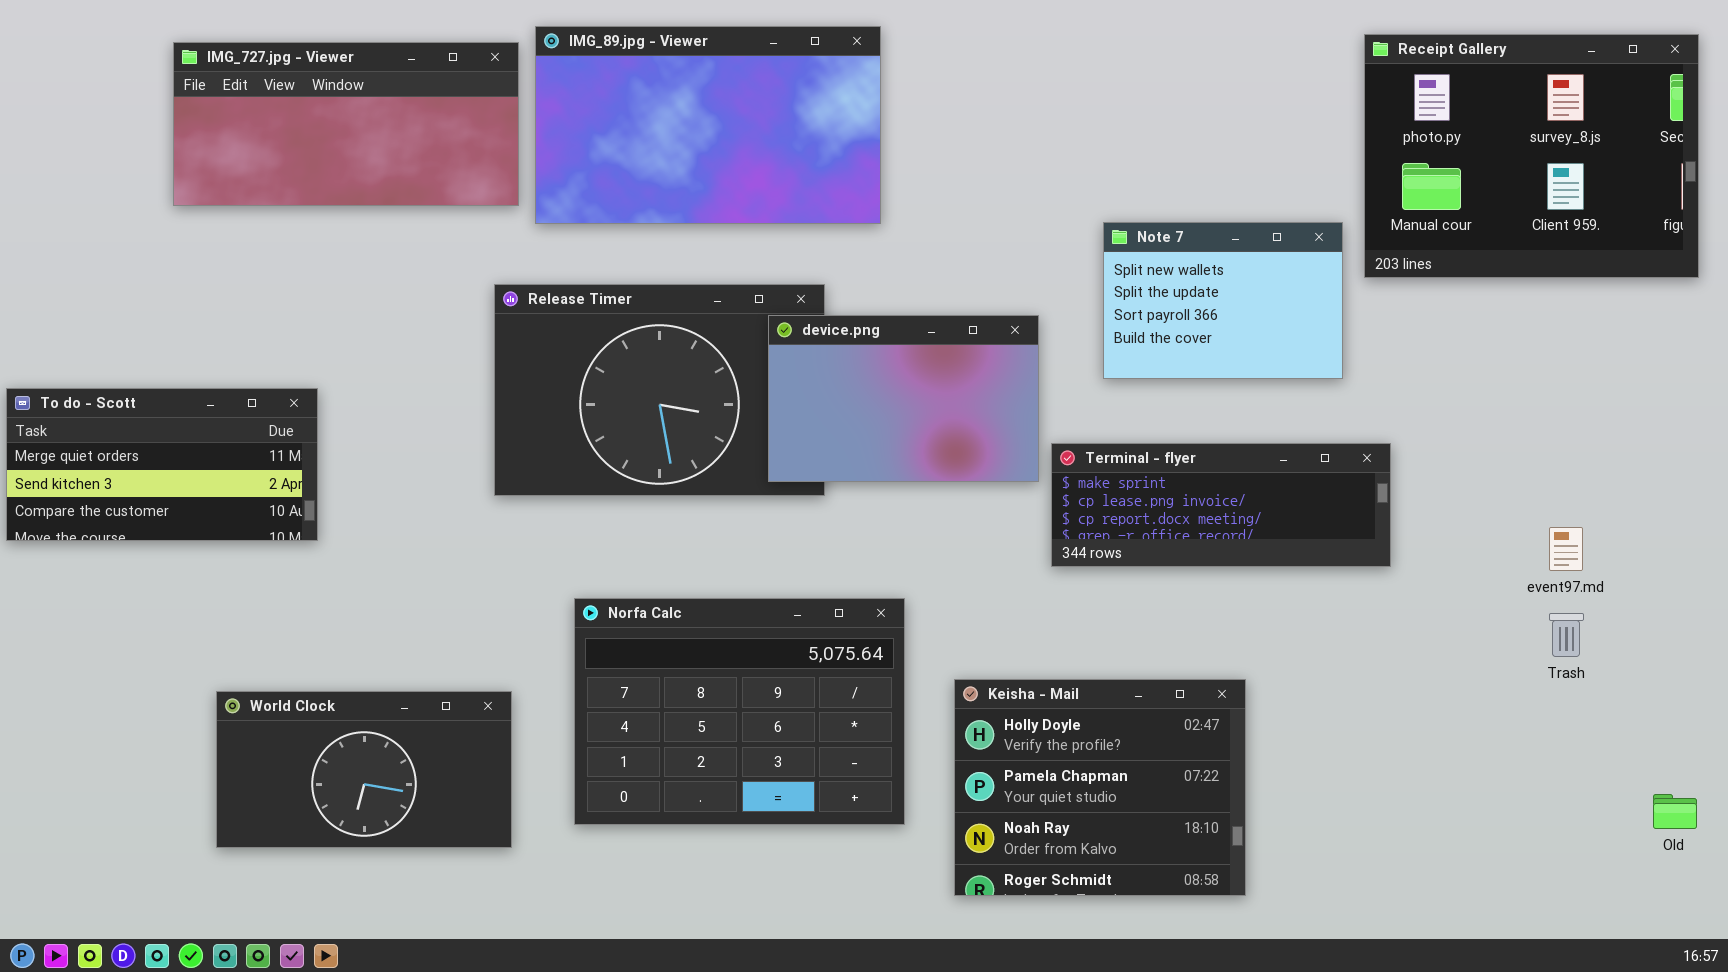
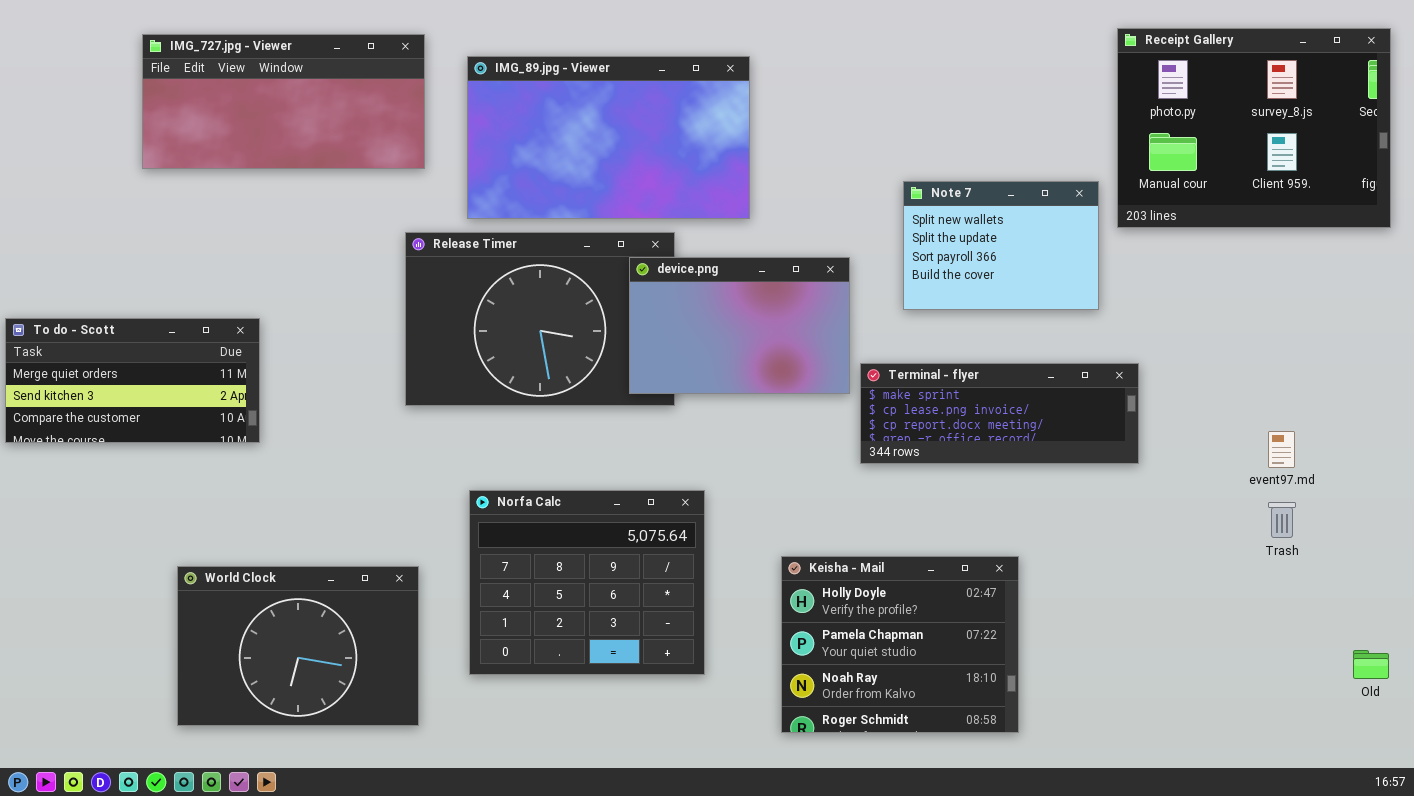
IMG_89.jpg - Viewer: [535,26,881,224] -> [467,56,750,219], moved
Norfa Calc: [574,598,905,825] -> [469,490,705,675], resized
World Clock: [216,691,512,848] -> [177,566,419,726], resized

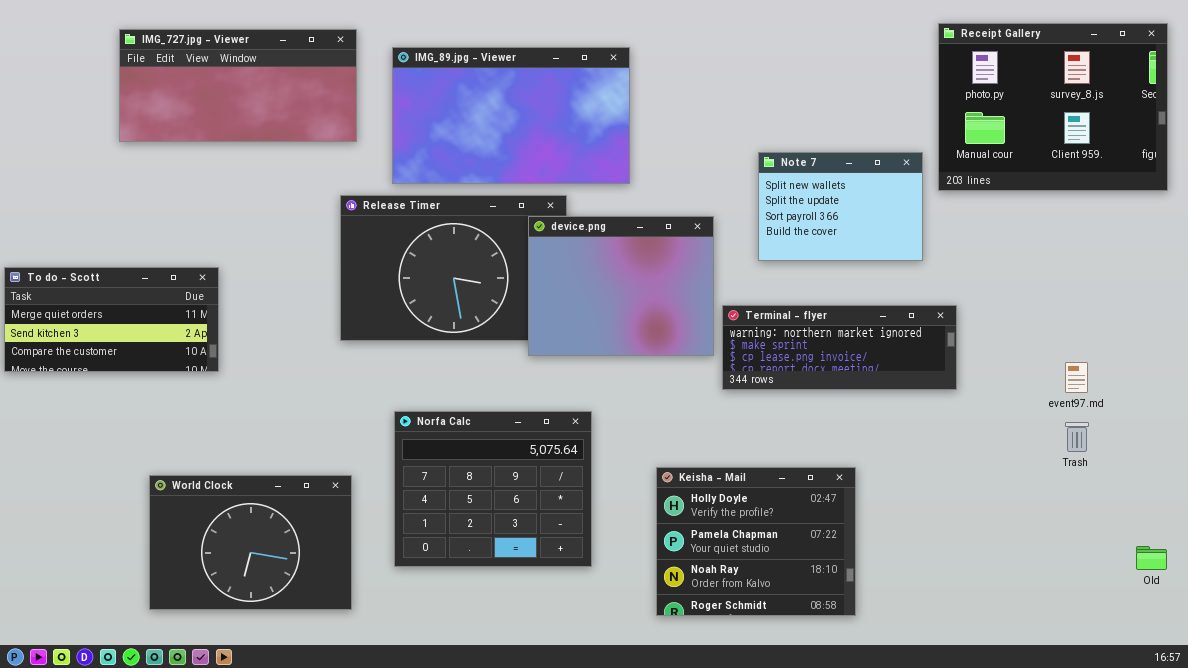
device.png: [629,257,850,394] -> [528,216,714,356], resized
Terminal - flyer: [860,363,1139,464] -> [722,305,957,390], scrolled up 1 row

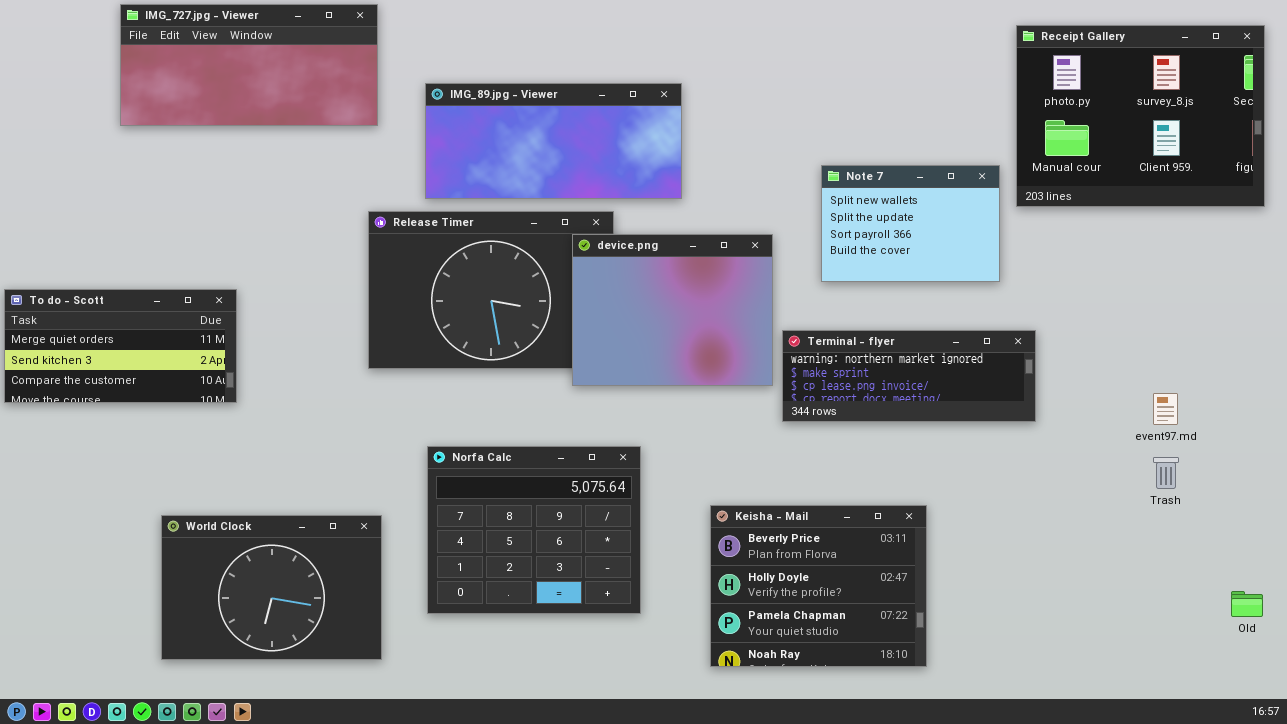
IMG_727.jpg - Viewer: [119,29,357,142] -> [120,4,378,126], moved
IMG_89.jpg - Viewer: [392,47,630,184] -> [425,83,682,199], resized
Keisha - Mail: [656,467,856,616] -> [710,505,927,667], scrolled up 1 row

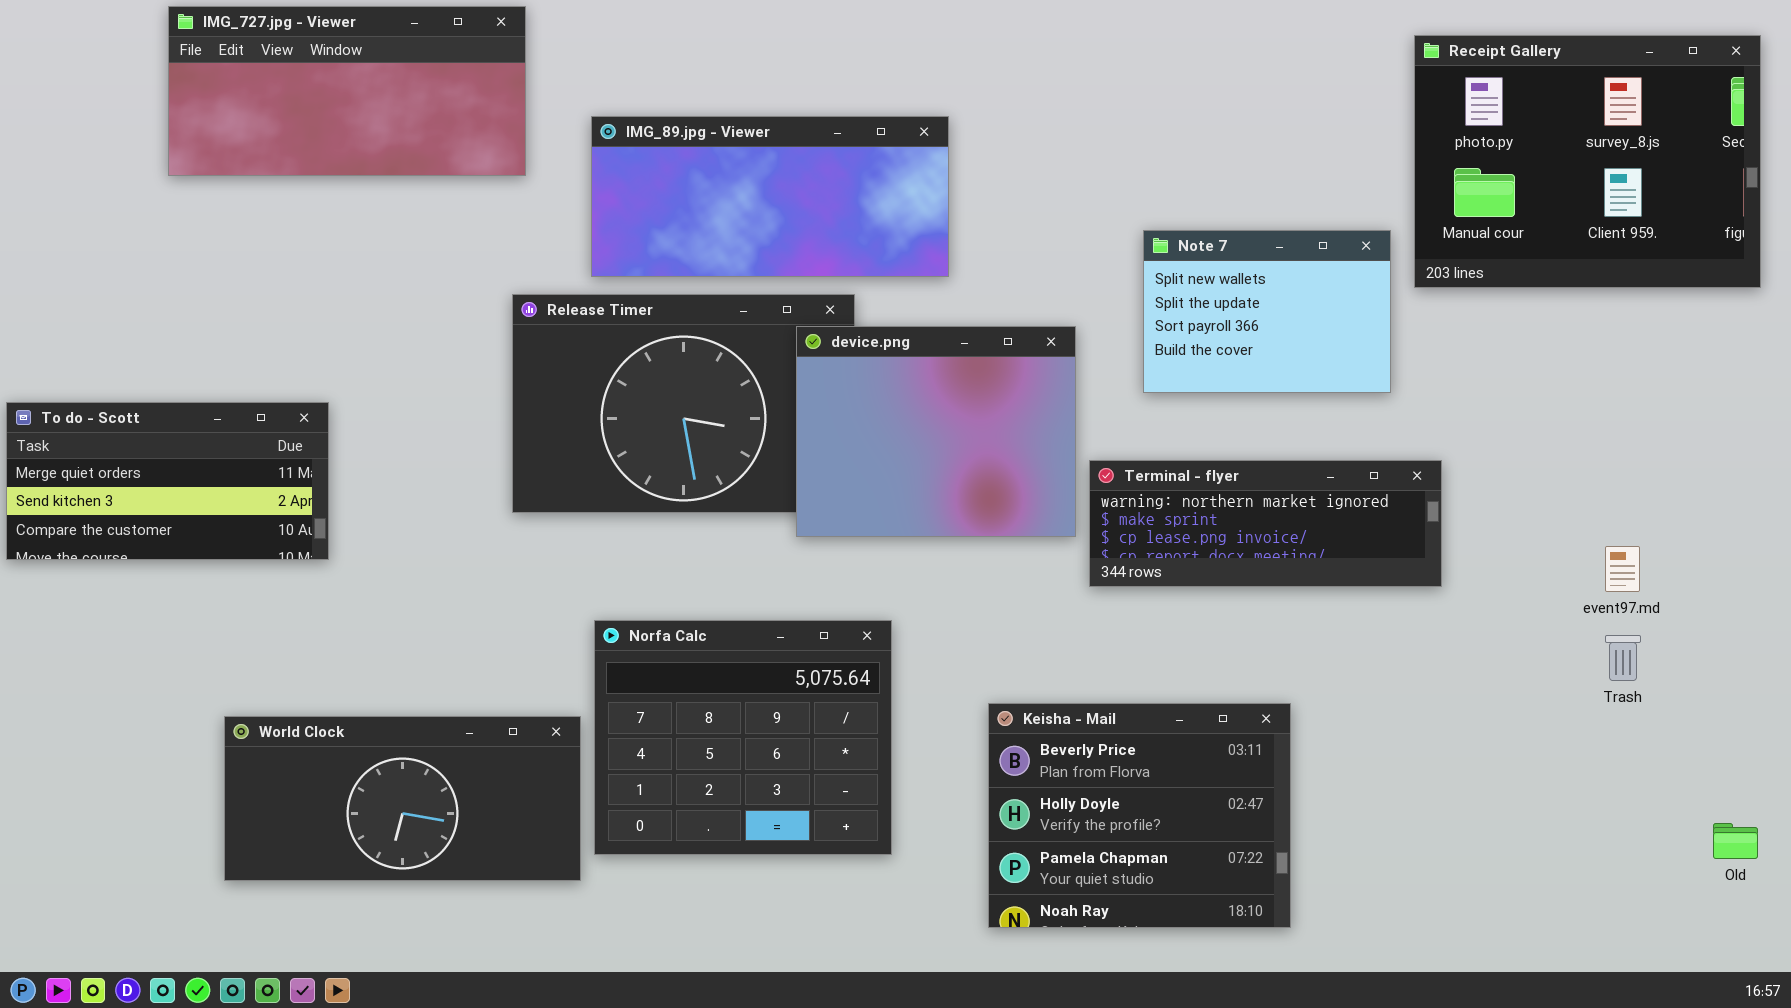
World Clock: [161,515,382,660] -> [224,716,581,881], resized

